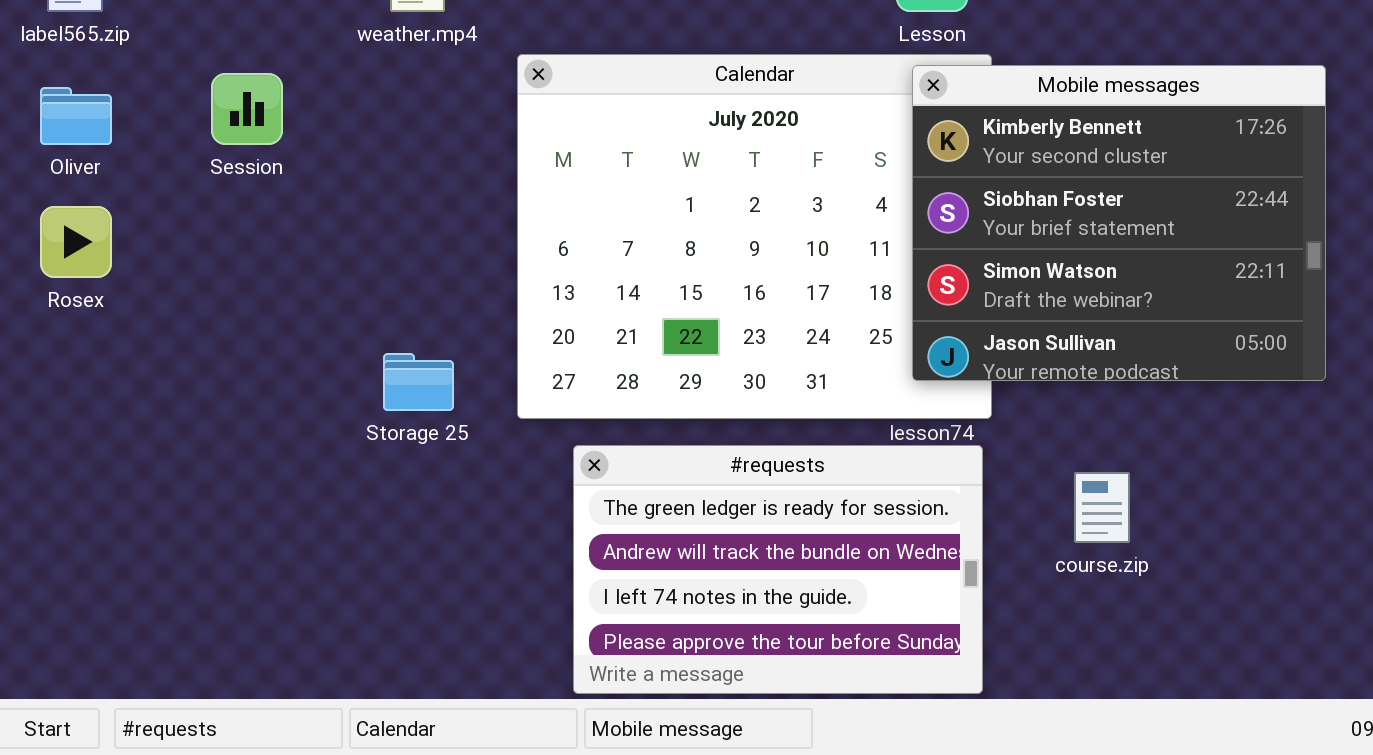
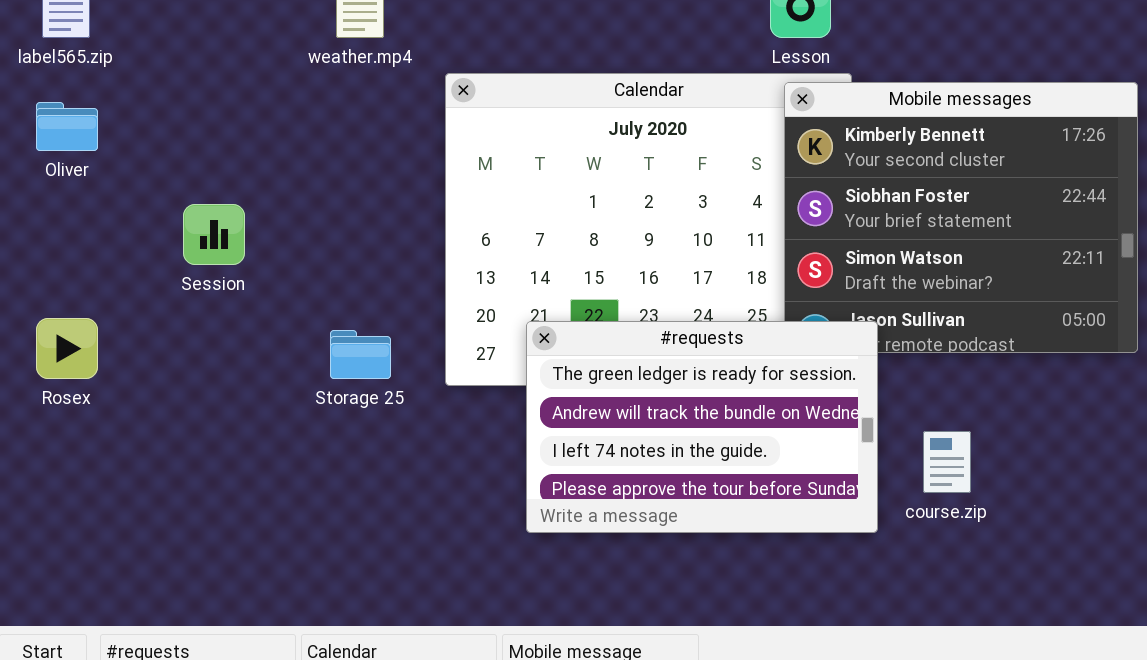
Session: [211,73,283,145] -> [183,204,245,265], moved
Rosex: [40,206,112,278] -> [36,318,98,379], moved
#requests: [573,445,983,694] -> [526,321,878,533], moved

